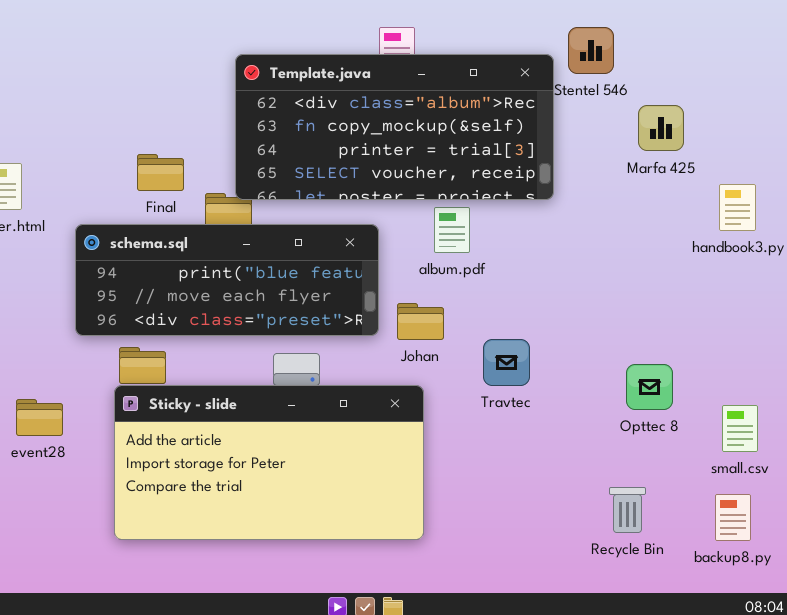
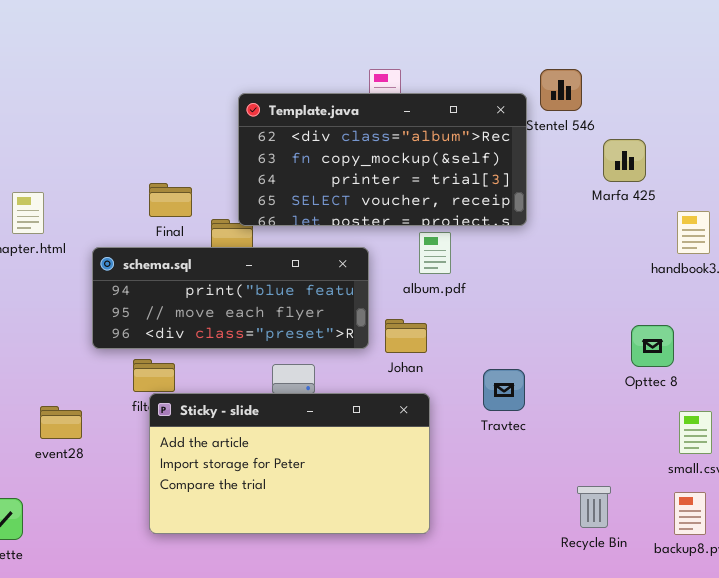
Travtec: [483,339,530,386] -> [483,369,525,411], moved
Opttec 8: [626,364,673,410] -> [631,325,674,367], moved
Sticky - slide: [114,385,424,540] -> [149,393,430,534], moved

